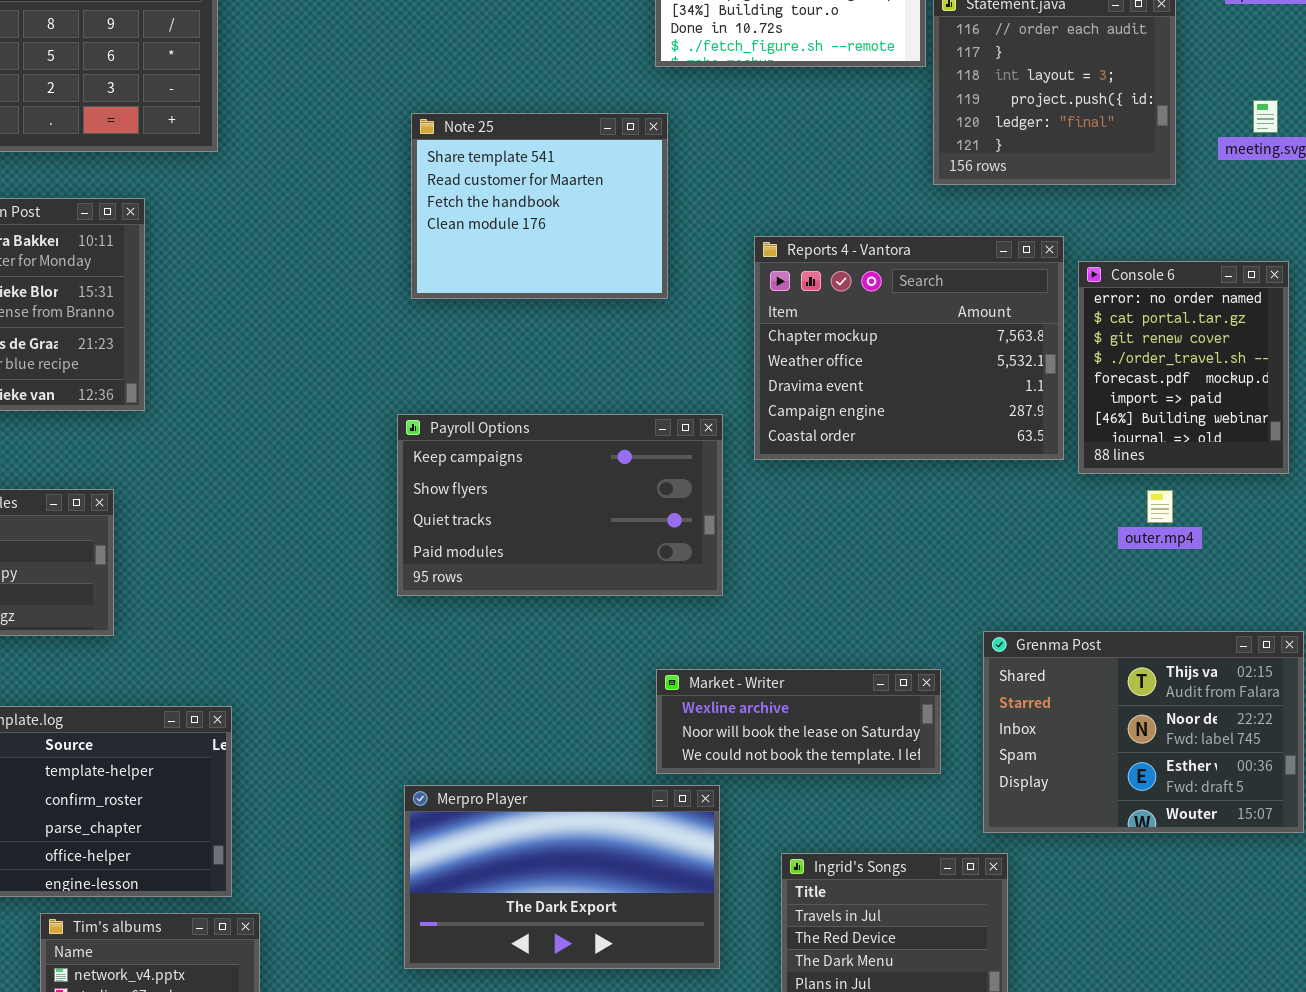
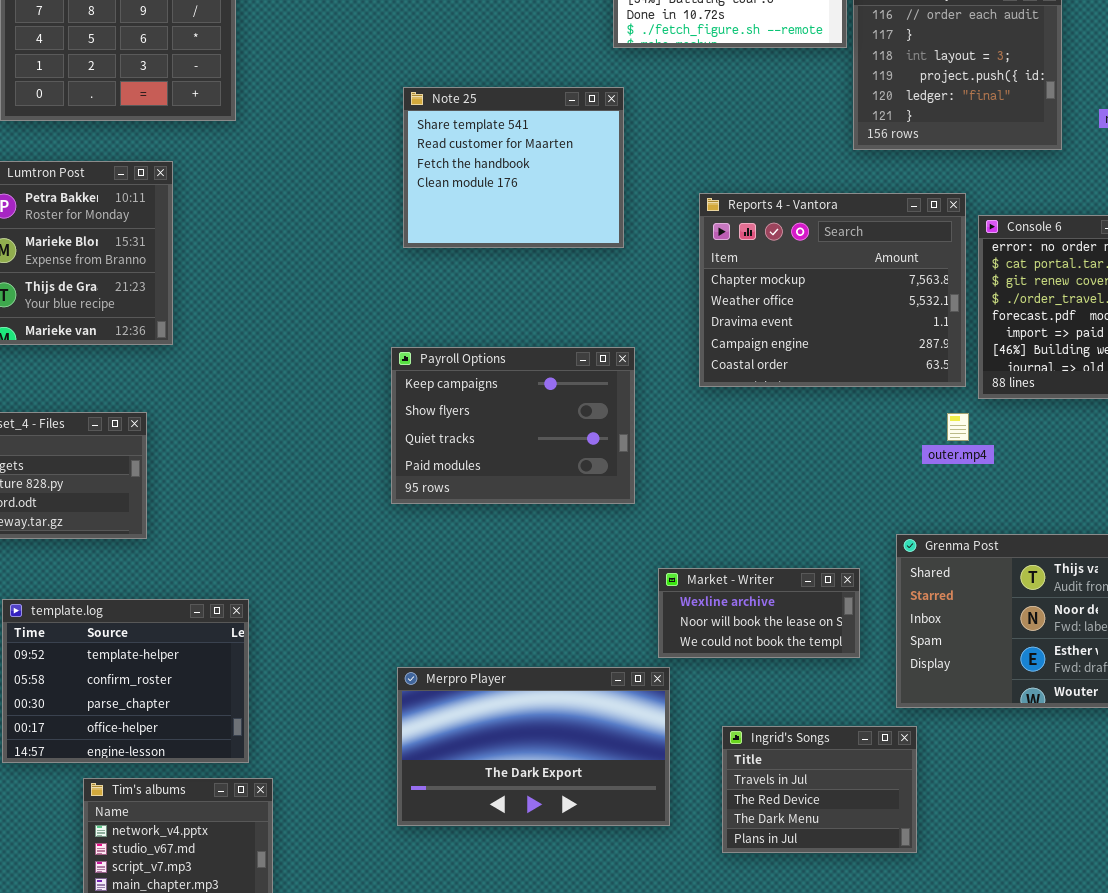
Payroll Options: [397,414,723,596] -> [391,347,635,504], resized
outer.mp4: [1147,490,1173,523] -> [947,413,969,441], moved
Market - Writer: [656,669,941,774] -> [658,568,860,658], resized

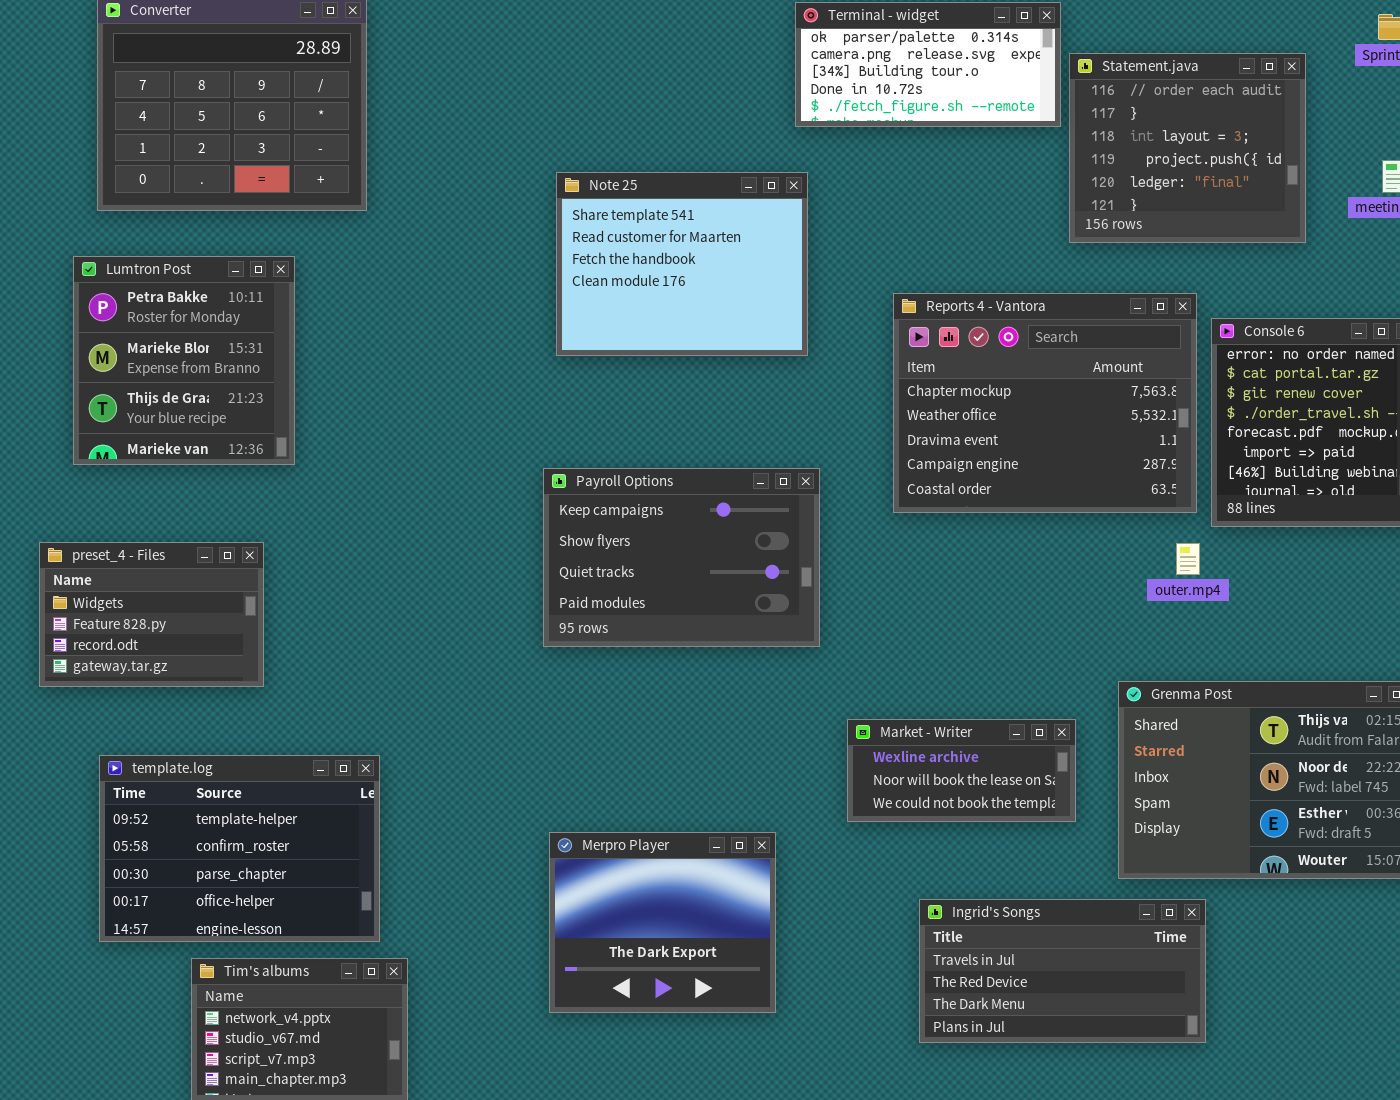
Merpro Player: [397,667,670,826] -> [549,832,776,1013], resized
Ingrid's Songs: [722,726,917,853] -> [919,899,1206,1043], resized

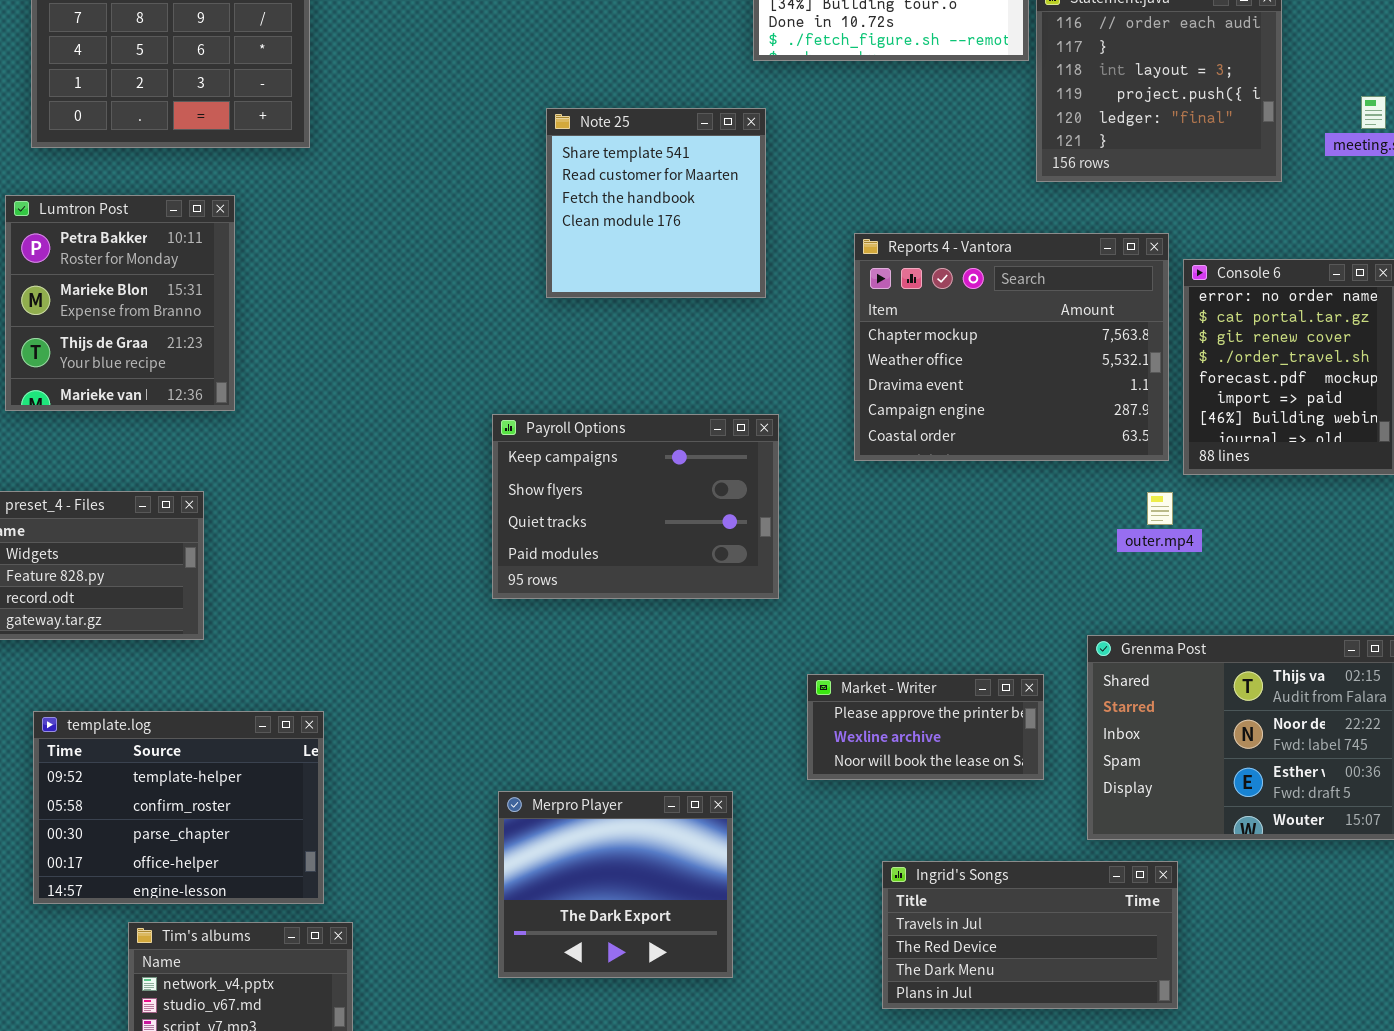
Note 25: [556,172,808,356] -> [546,108,766,298], resized
Market - Writer: [847,719,1076,822] -> [807,674,1044,780], scrolled up 1 row

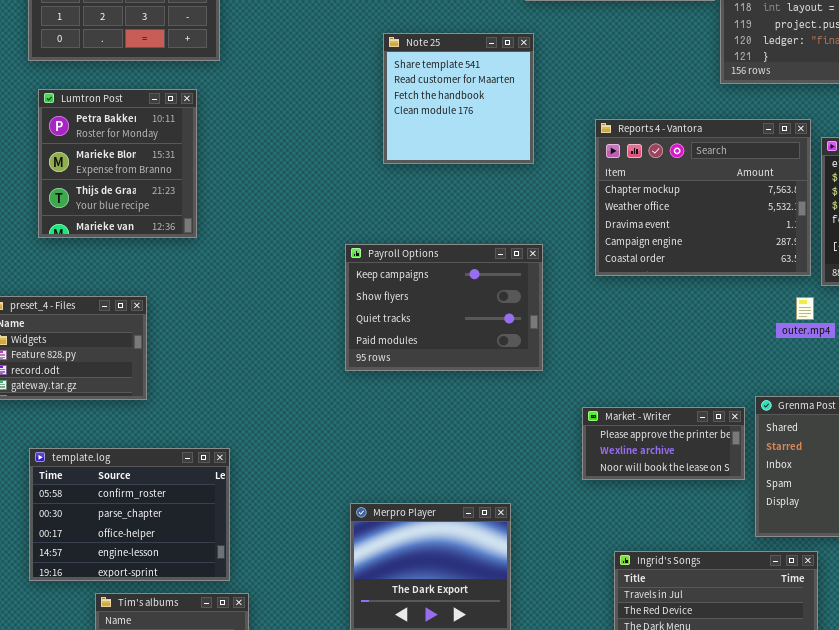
Lumtron Post: [5,195,235,411] -> [38,89,197,238], moved
Market - Writer: [807,674,1044,780] -> [582,407,745,480], moved
template.log: [33,711,324,904] -> [29,448,230,581], scrolled down 1 row

